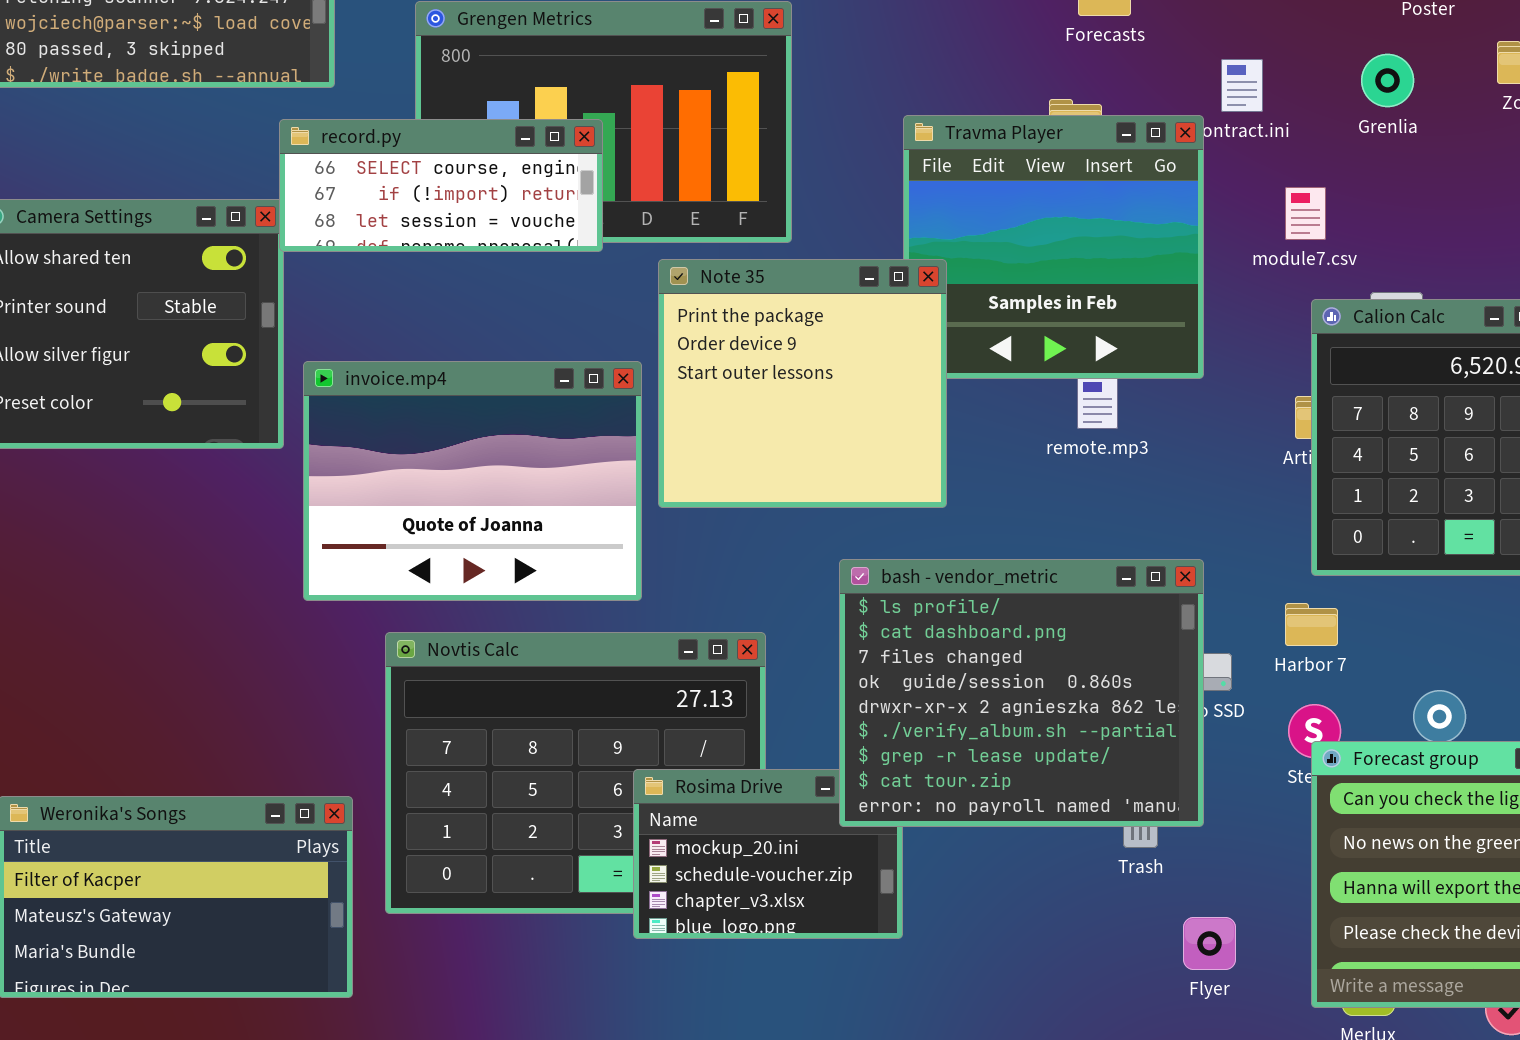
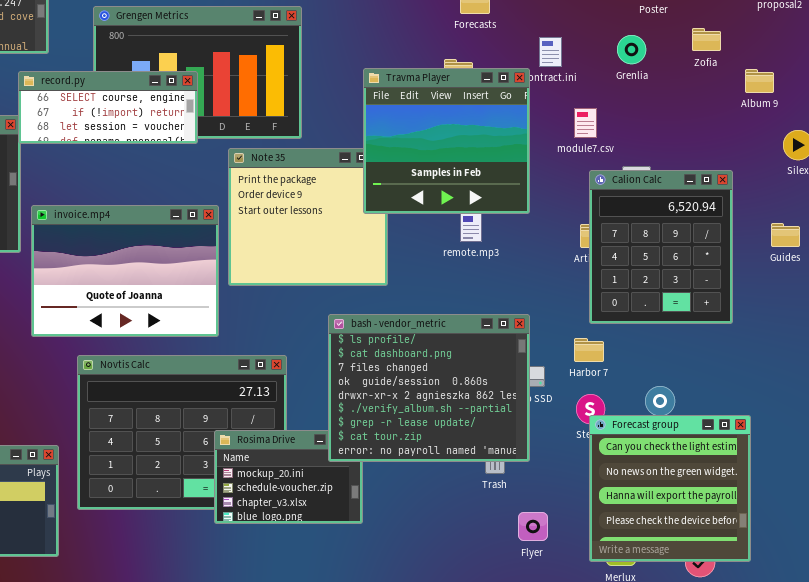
Travma Player: [903,115,1204,379] -> [363,68,530,214], raised

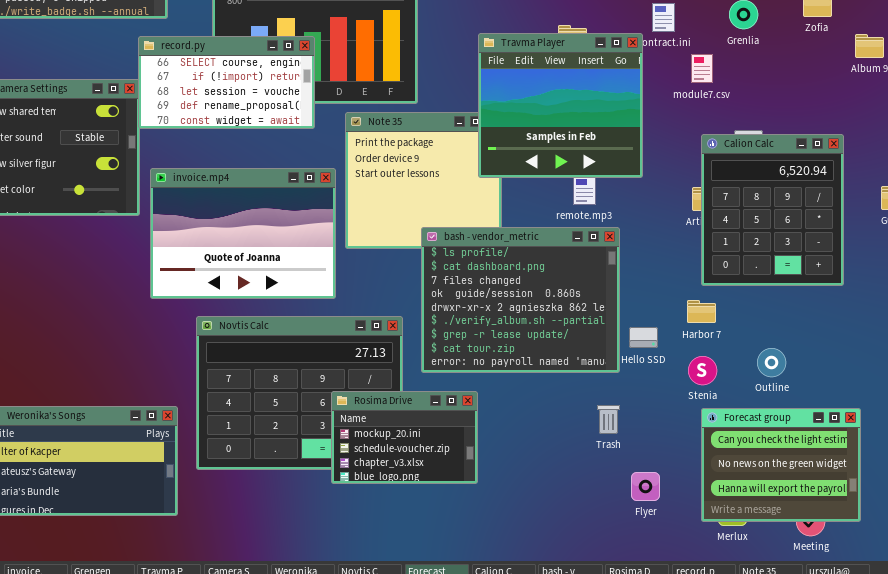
record.py: [18,71,198,144] -> [138,36,315,129], resized
module7.csv: [574,108,597,138] -> [691,54,713,83], moved
bash - vendor_metric: [328,314,530,462] -> [421,227,620,373], moved
Forecast group: [589,415,751,562] -> [701,408,861,522], resized

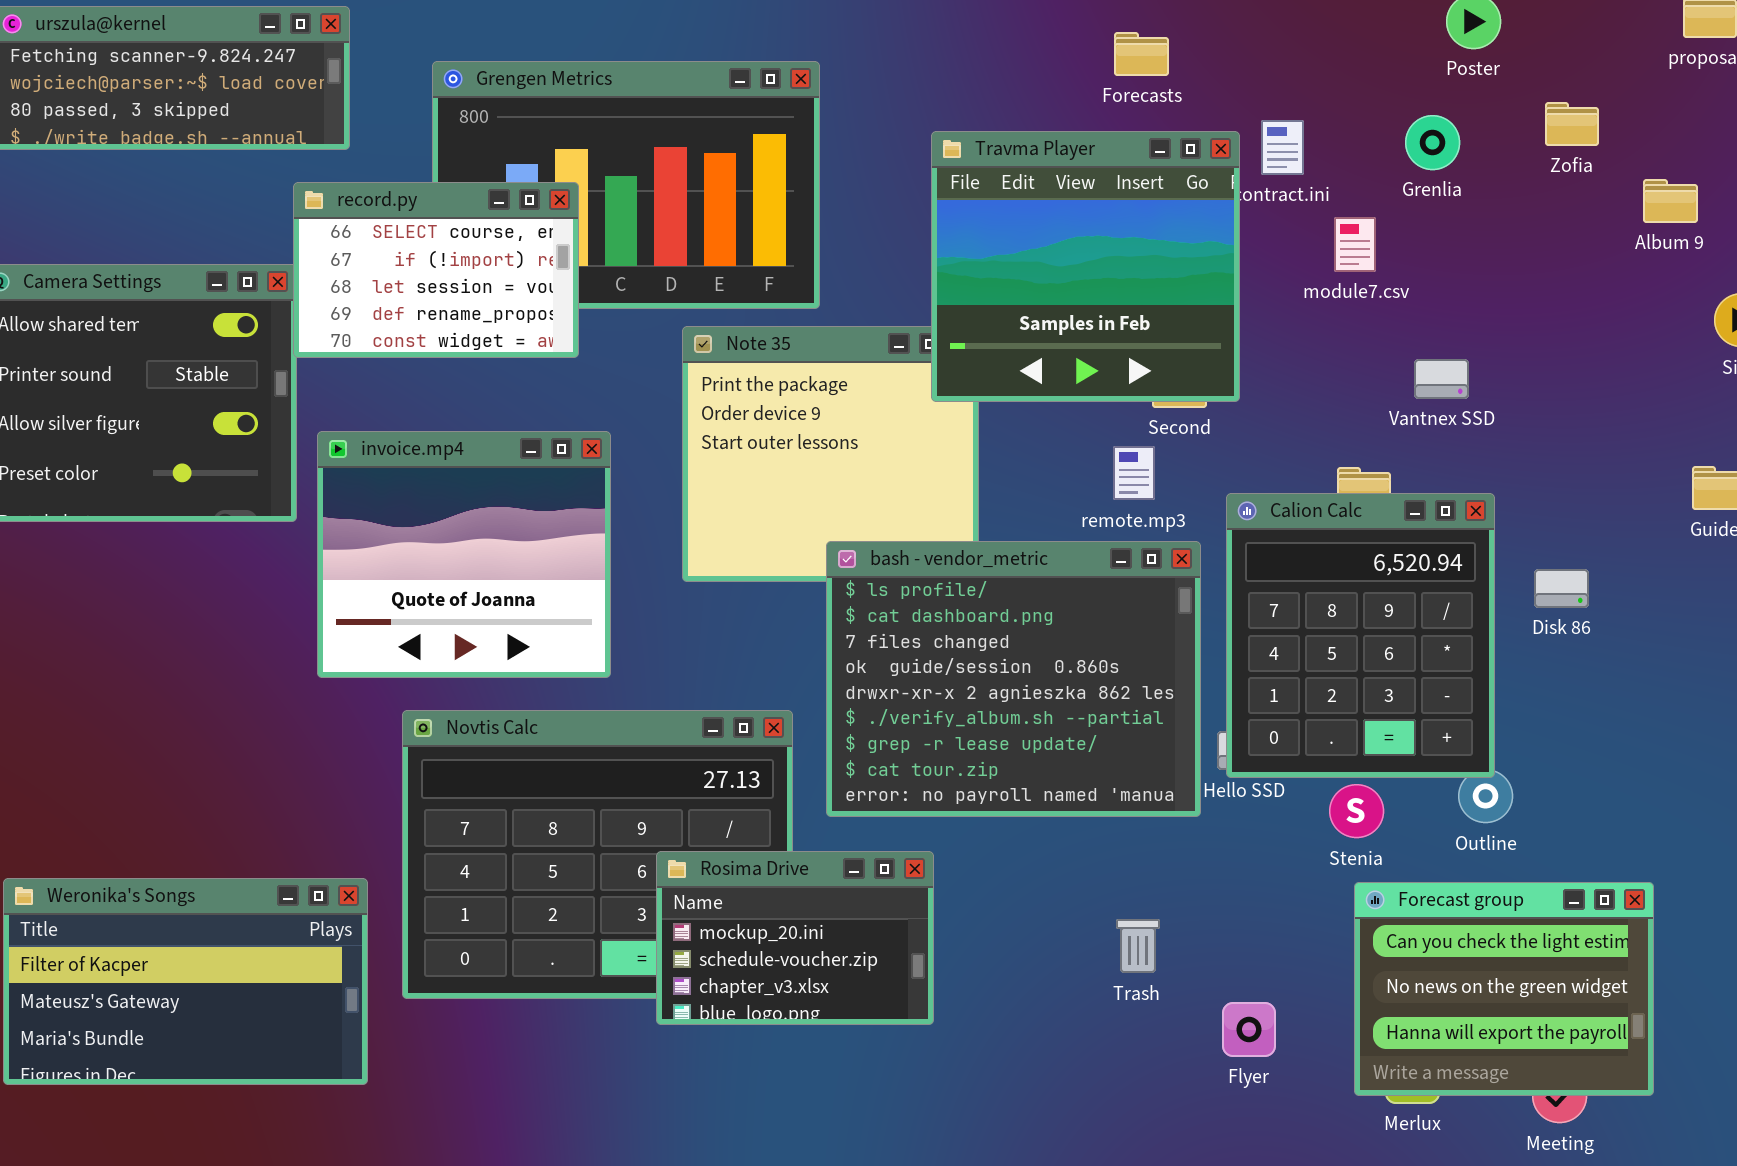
Travma Player: [478,33,643,178] -> [931,131,1240,402], moved
record.py: [138,36,315,129] -> [293,182,579,358], resized
Calion Calc: [701,134,844,286] -> [1226,493,1495,778], moved
invoice.mp4: [150,168,336,299] -> [317,431,611,678], resized
Trash: [597,405,620,434] -> [1116,919,1160,973], moved

